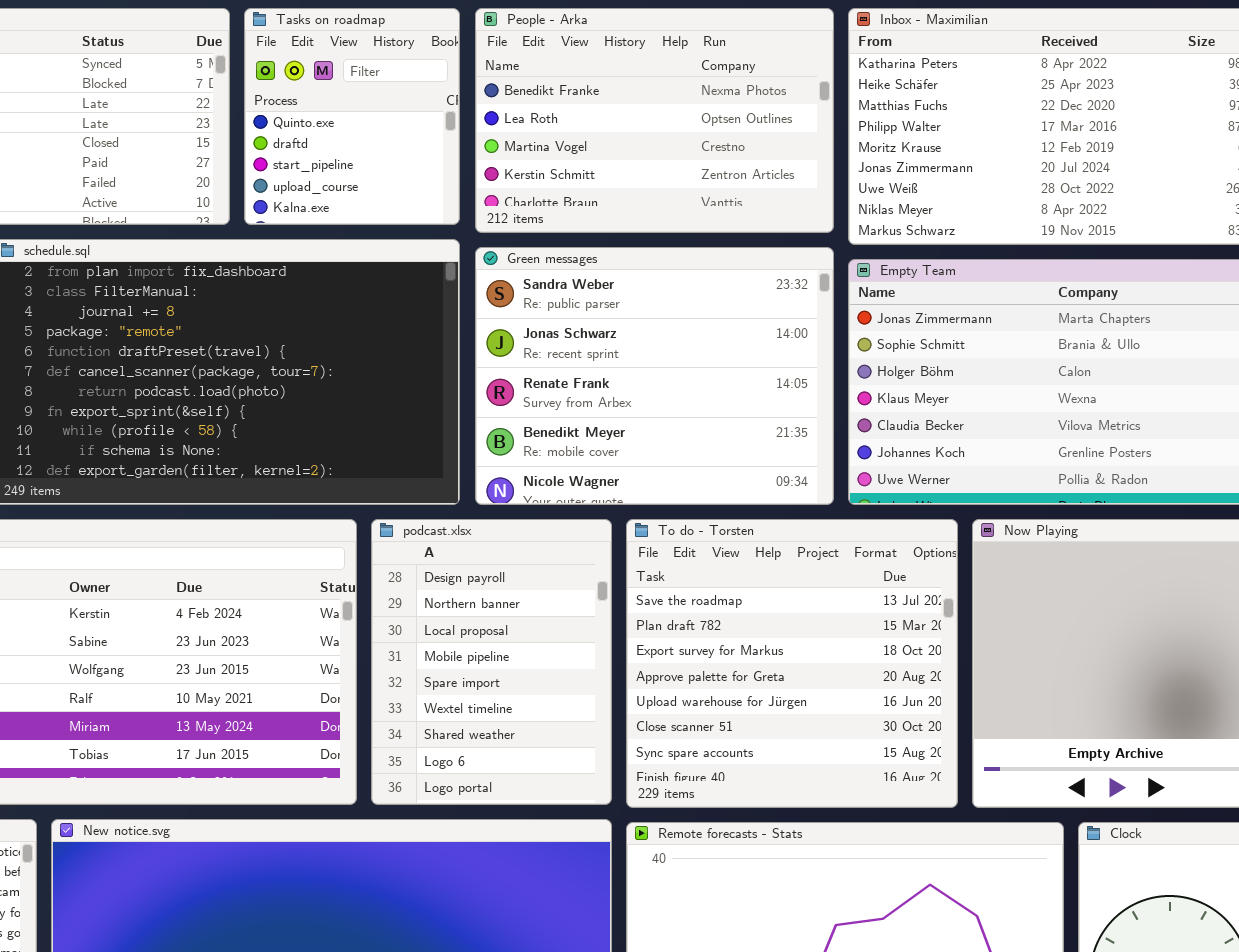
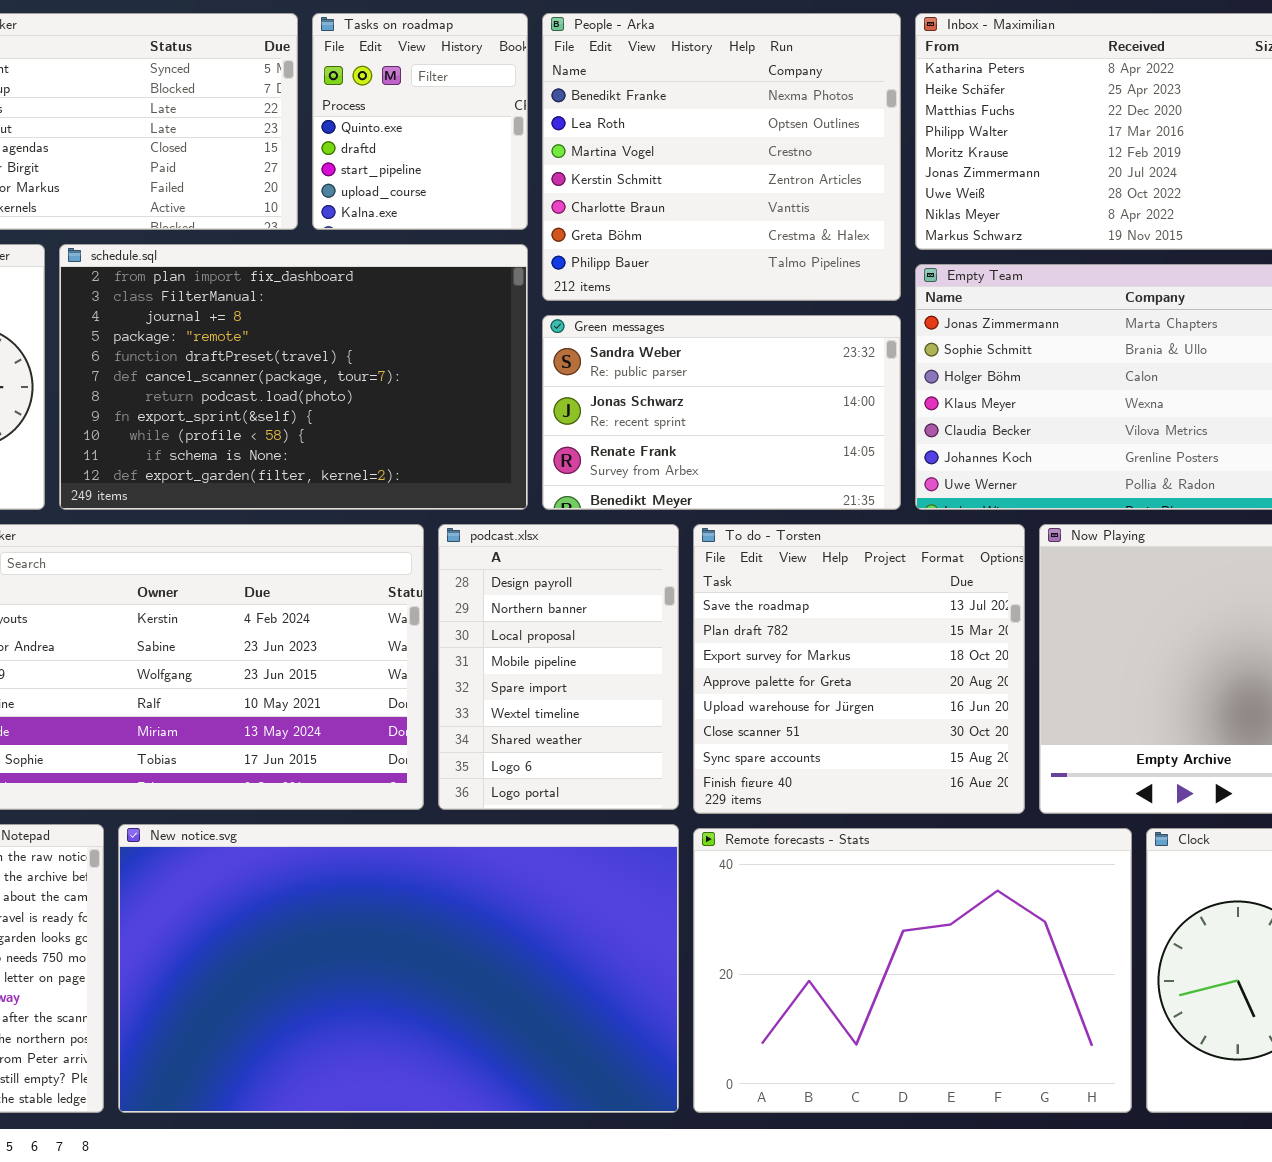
People - Arka: [475,8,834,233] -> [542,13,901,301], resized
Green messages: [475,247,834,505] -> [542,315,901,510], resized

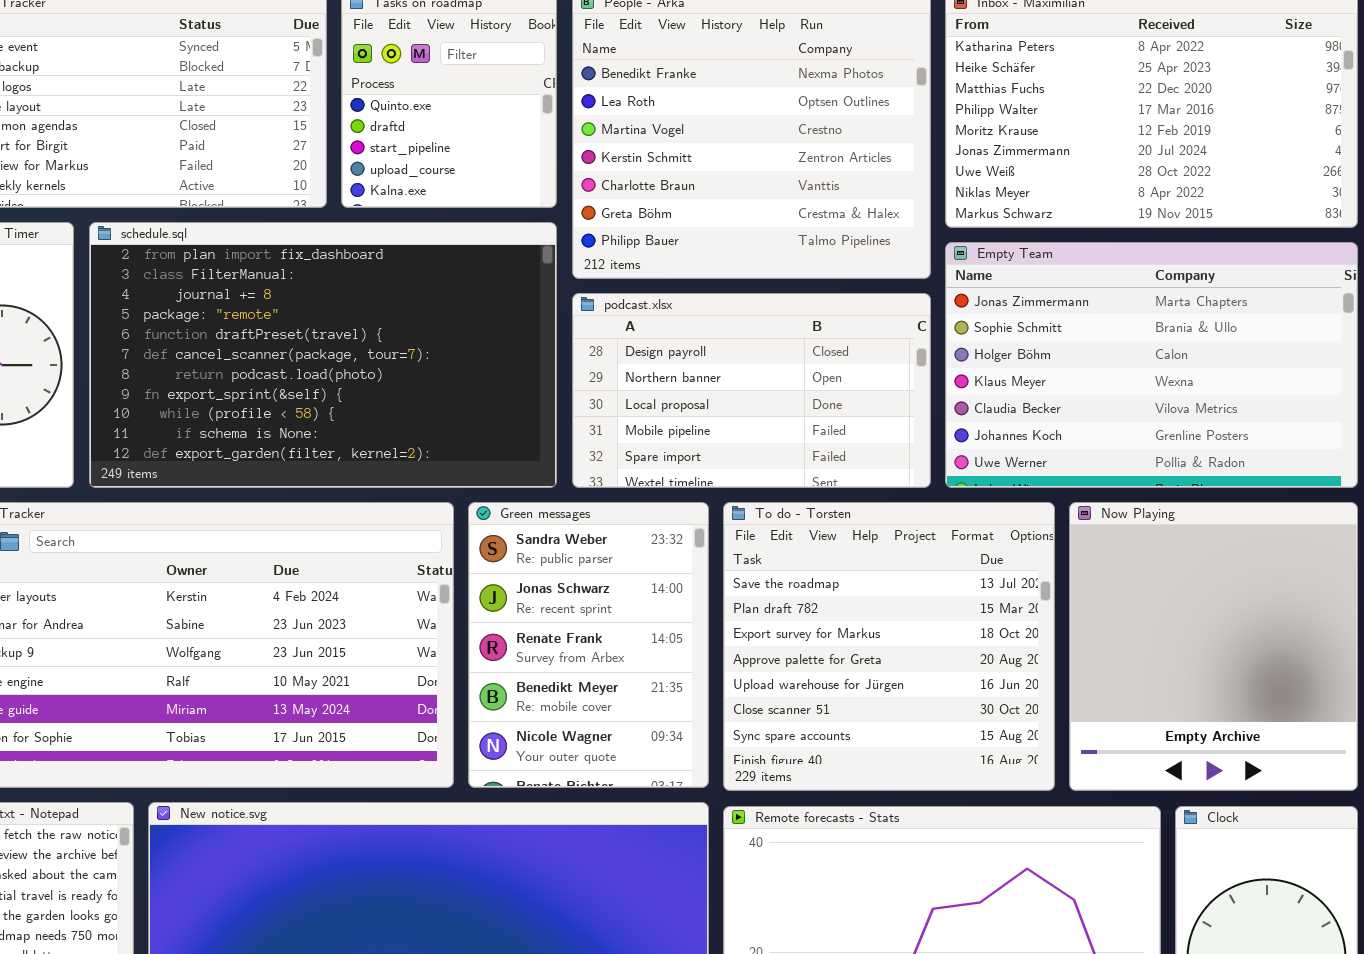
Green messages: [542,315,901,510] -> [468,502,709,788], moved, resized
podcast.xlsx: [438,524,679,810] -> [572,293,931,488], moved, resized

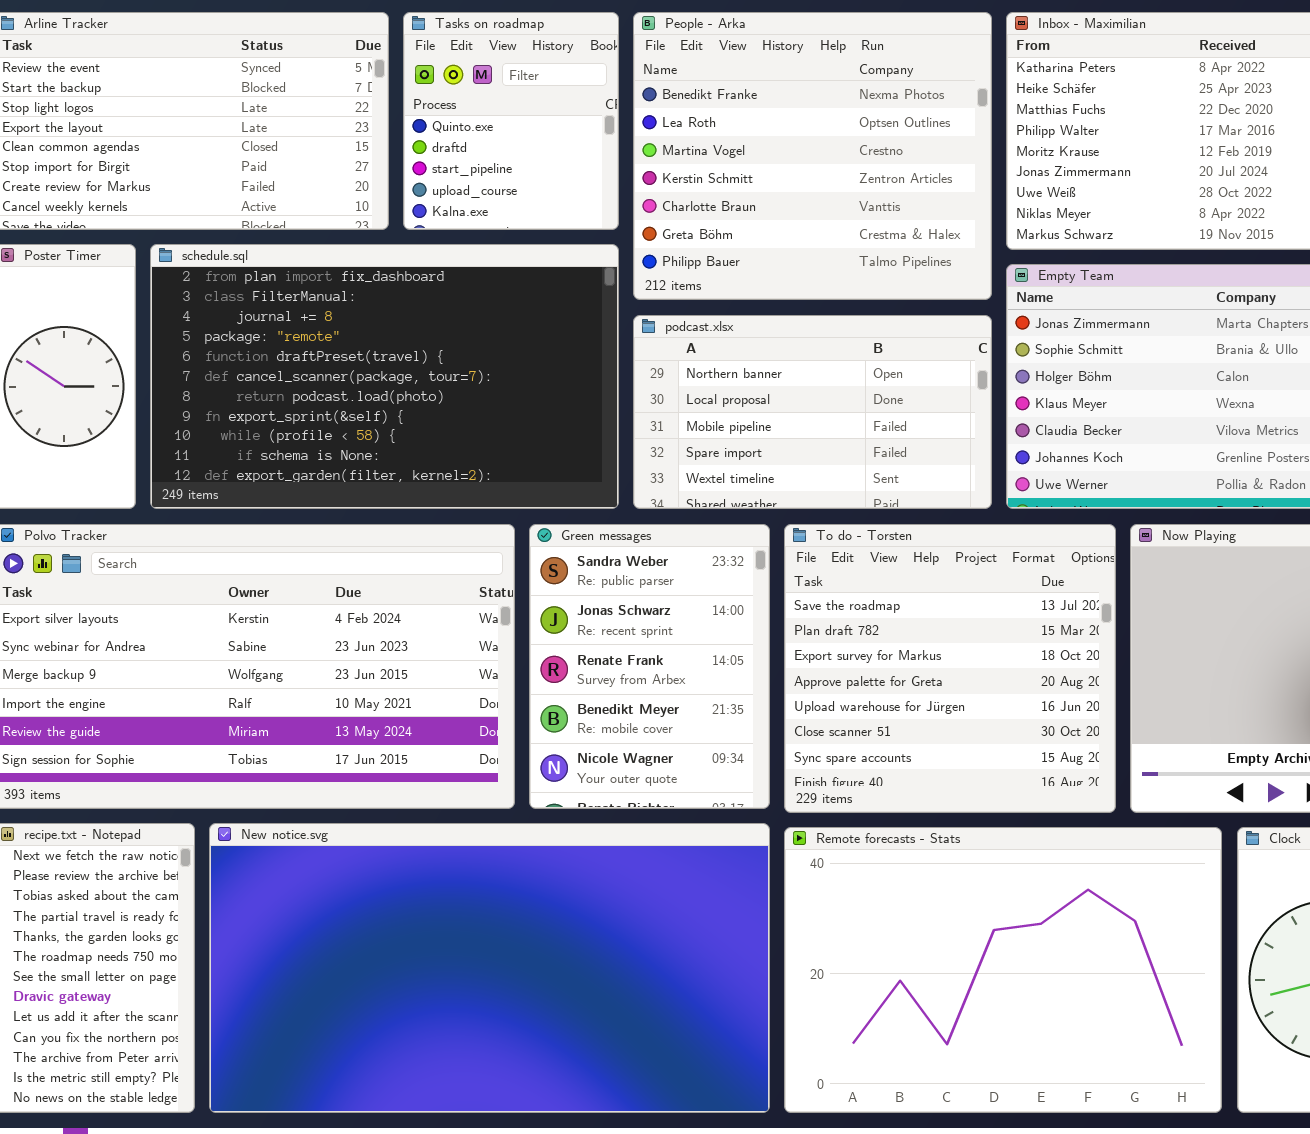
podcast.xlsx: [572,293,931,488] -> [633,315,992,509], scrolled down 1 row

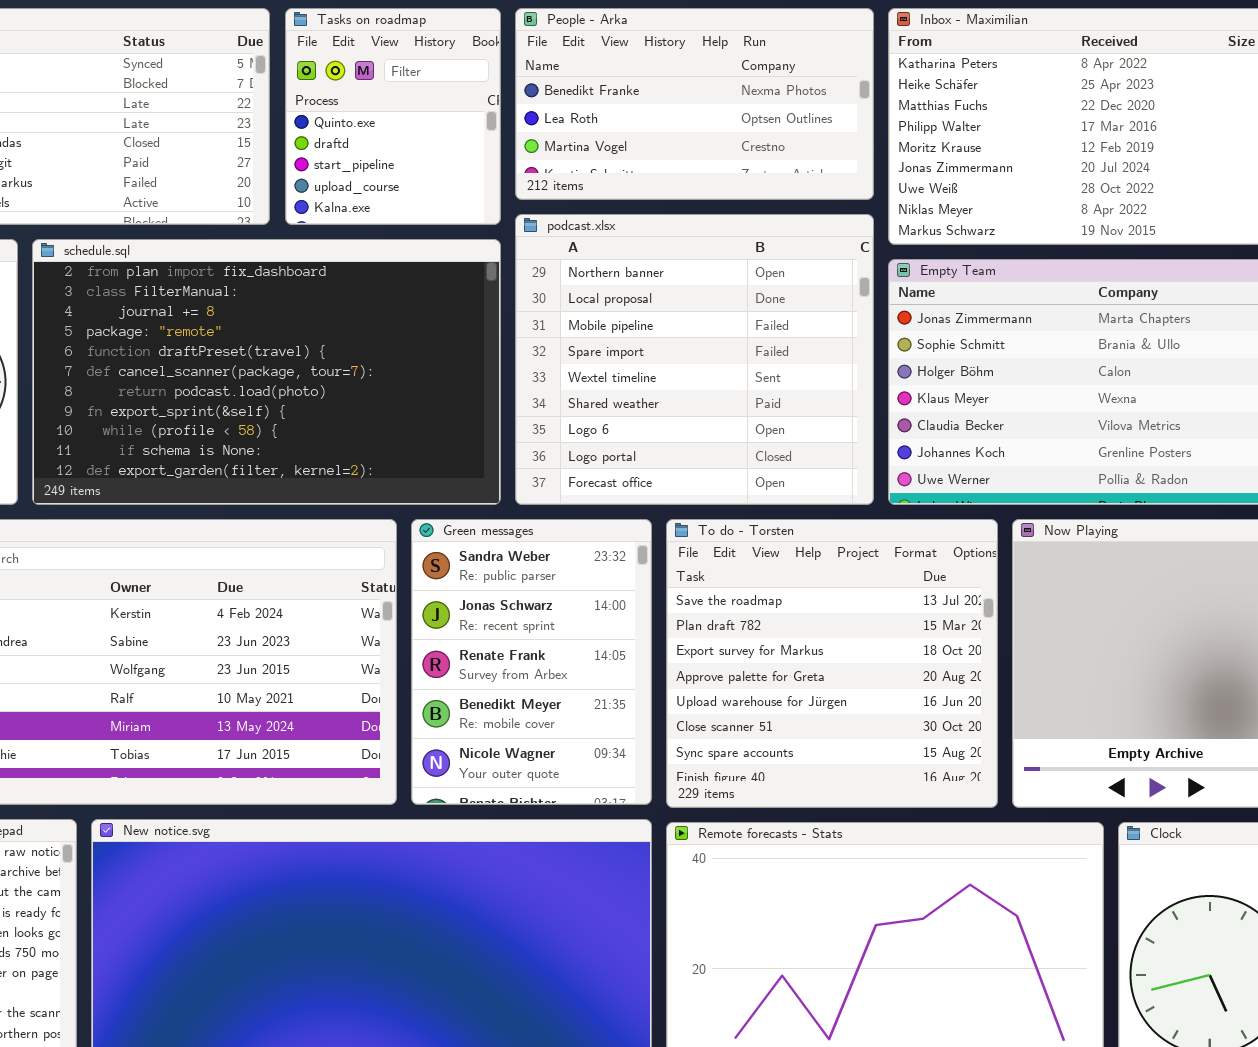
People - Arka: [633,12,992,300] -> [515,8,874,200], resized
podcast.xlsx: [633,315,992,509] -> [515,214,874,505], resized

